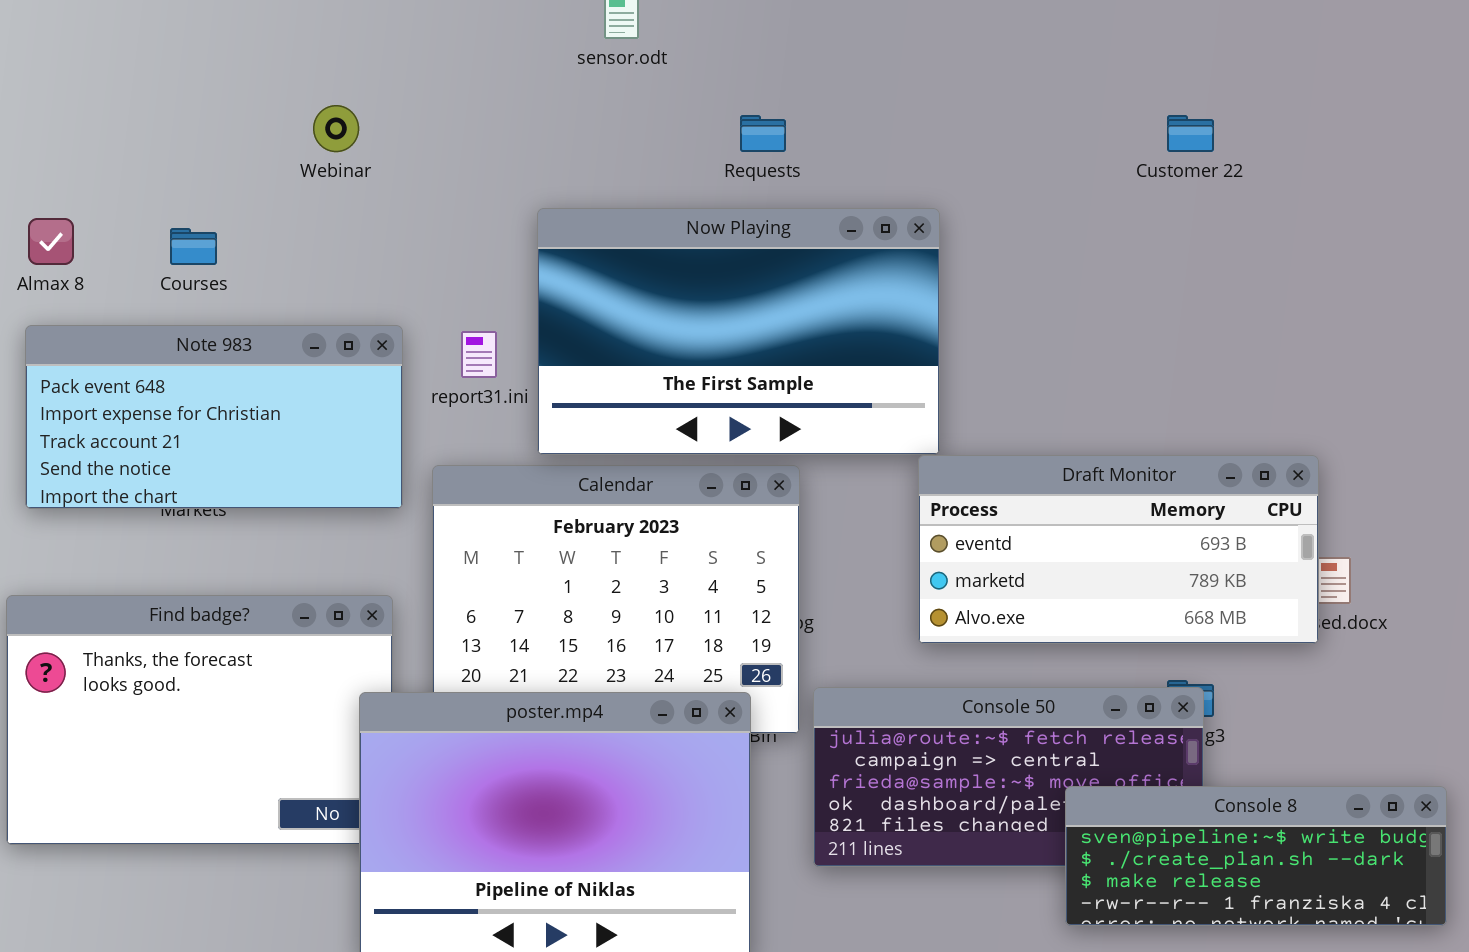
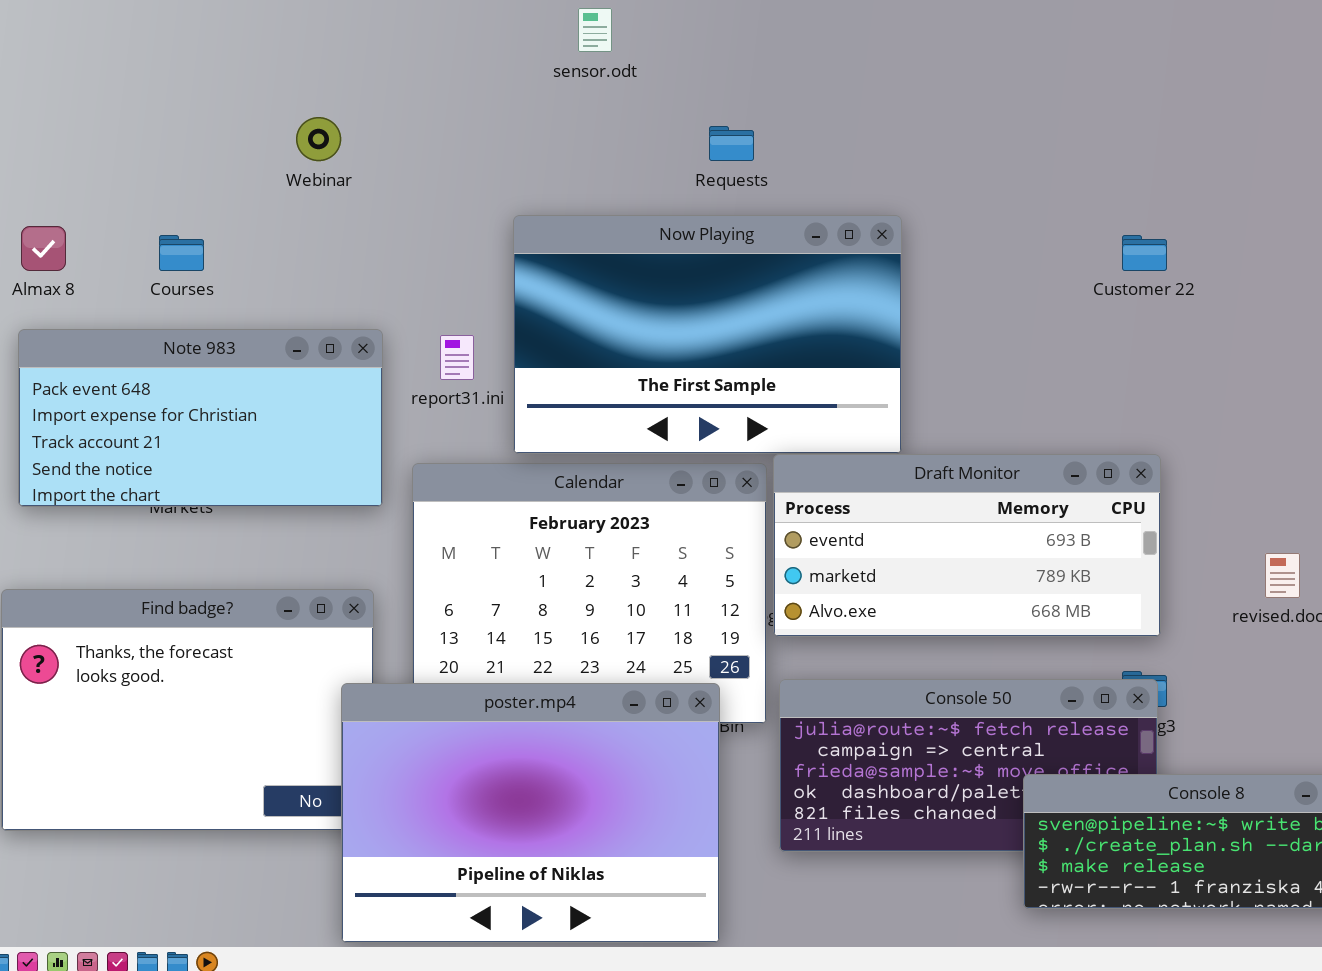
Customer 22: [1167,115,1214,152] -> [1122,235,1167,271], moved
Draft Monitor: [918,455,1319,644] -> [773,454,1161,637], moved

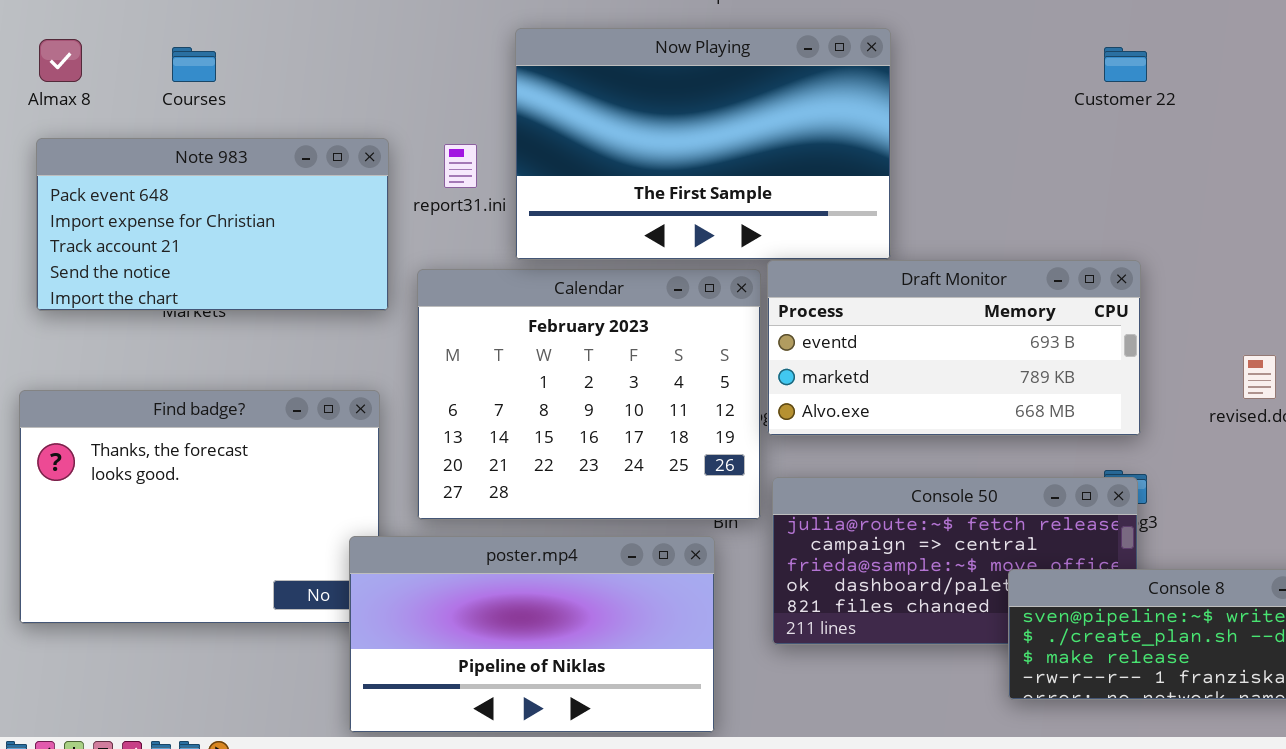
poster.mp4: [341,683,720,943] -> [349,536,715,733], resized

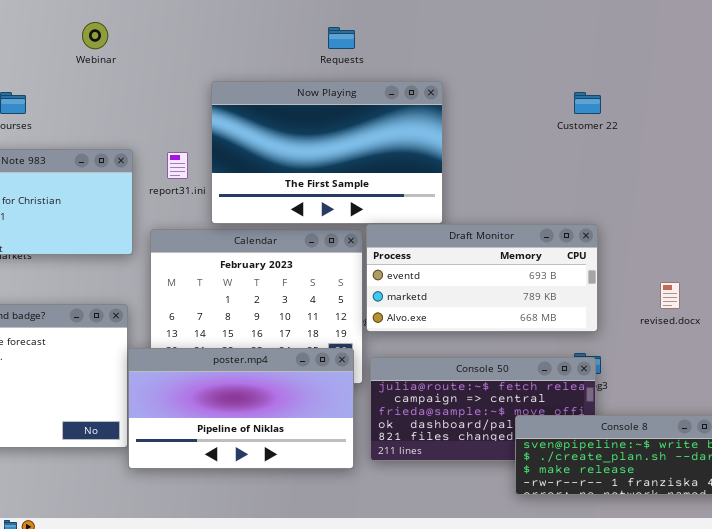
poster.mp4: [349,536,715,733] -> [128,348,354,469], moved

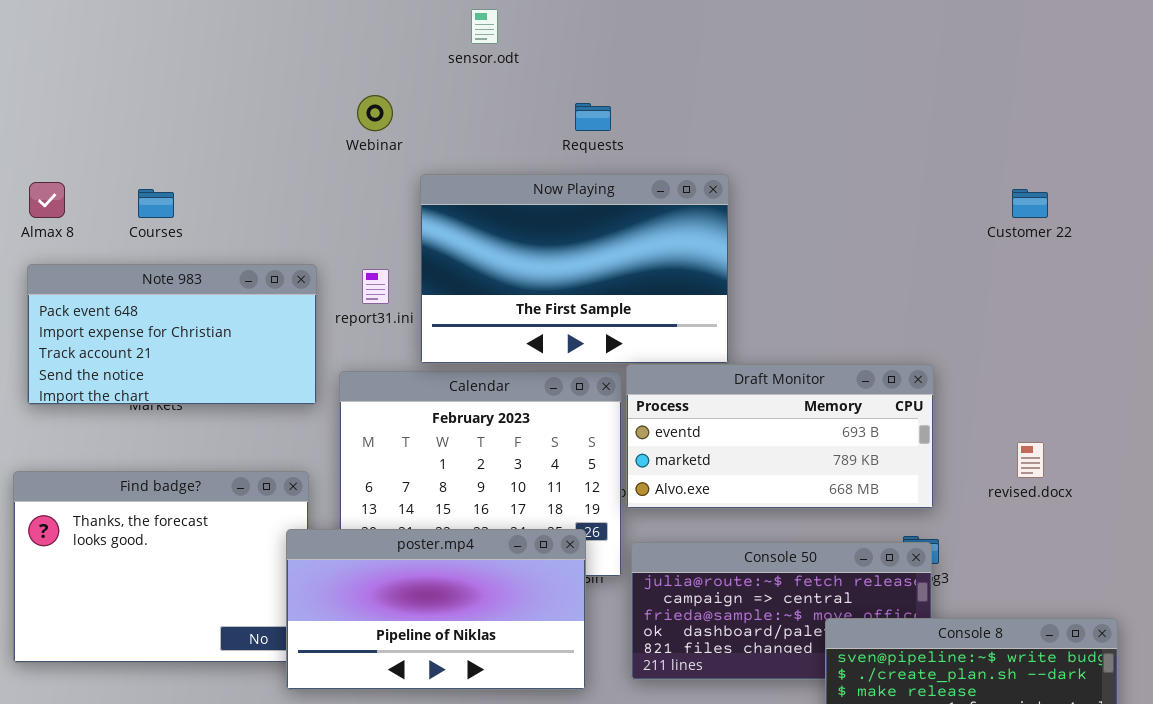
Webinar: [82,22,108,49] -> [357,95,393,131], moved
Customer 22: [574,92,601,114] -> [1012,189,1048,218], moved
poster.mp4: [128,348,354,469] -> [286,529,586,690], moved

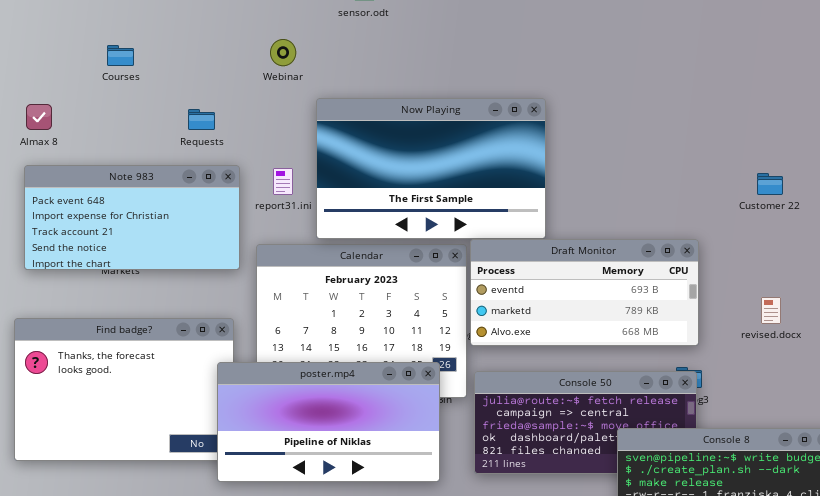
Requests: [575,103,611,131] -> [188,109,215,130], moved
Courses: [138,189,174,218] -> [107,45,134,66], moved
Customer 22: [1012,189,1048,218] -> [757,173,783,195], moved

